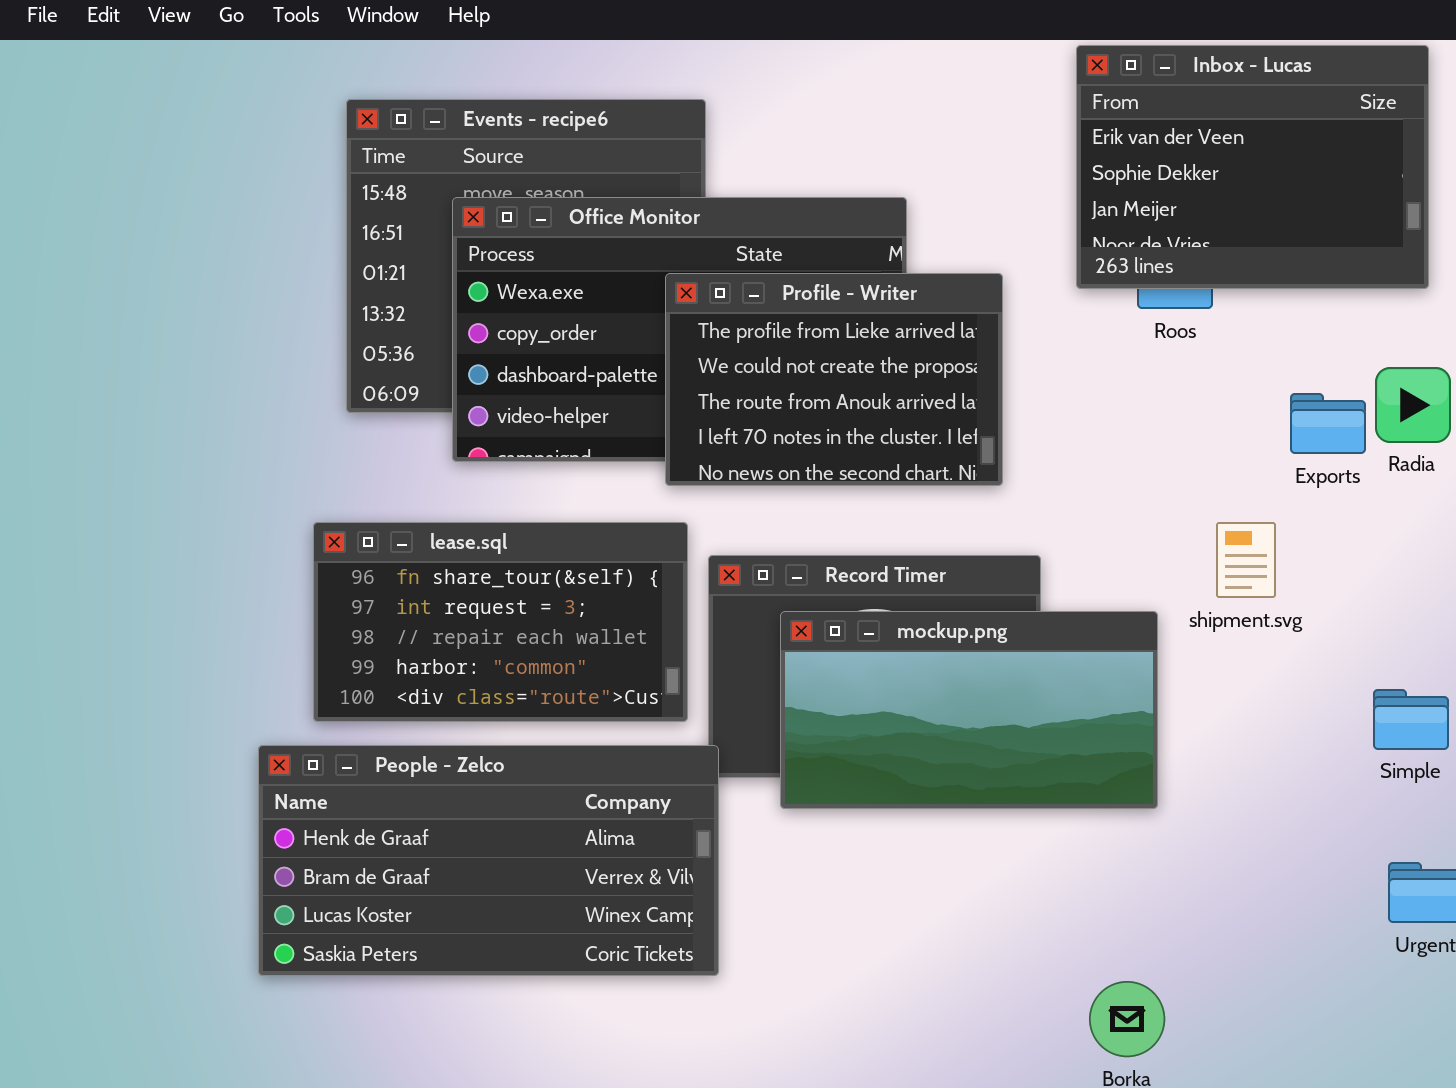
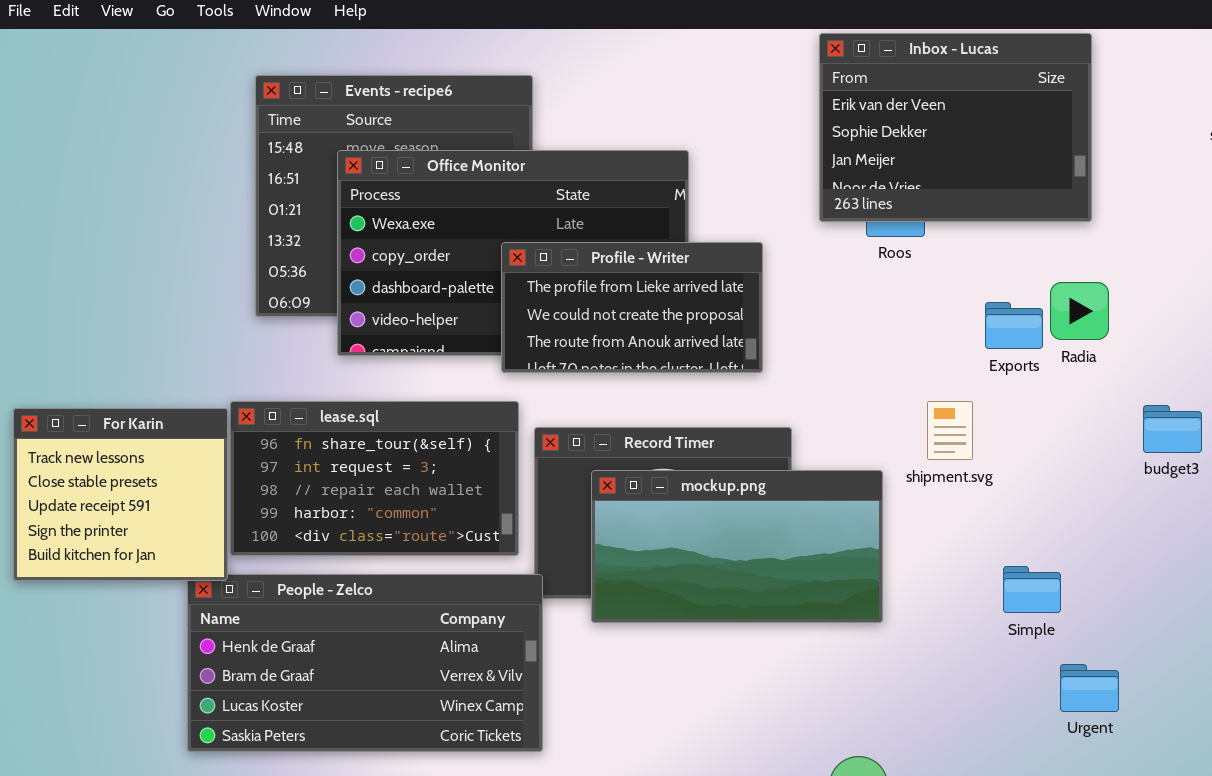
Profile - Writer: [665,273,1003,486] -> [501,242,763,373], resized
For Karin: none -> [13,408,228,581], opened
Simple: [1373,689,1449,750] -> [1003,566,1061,613], moved

